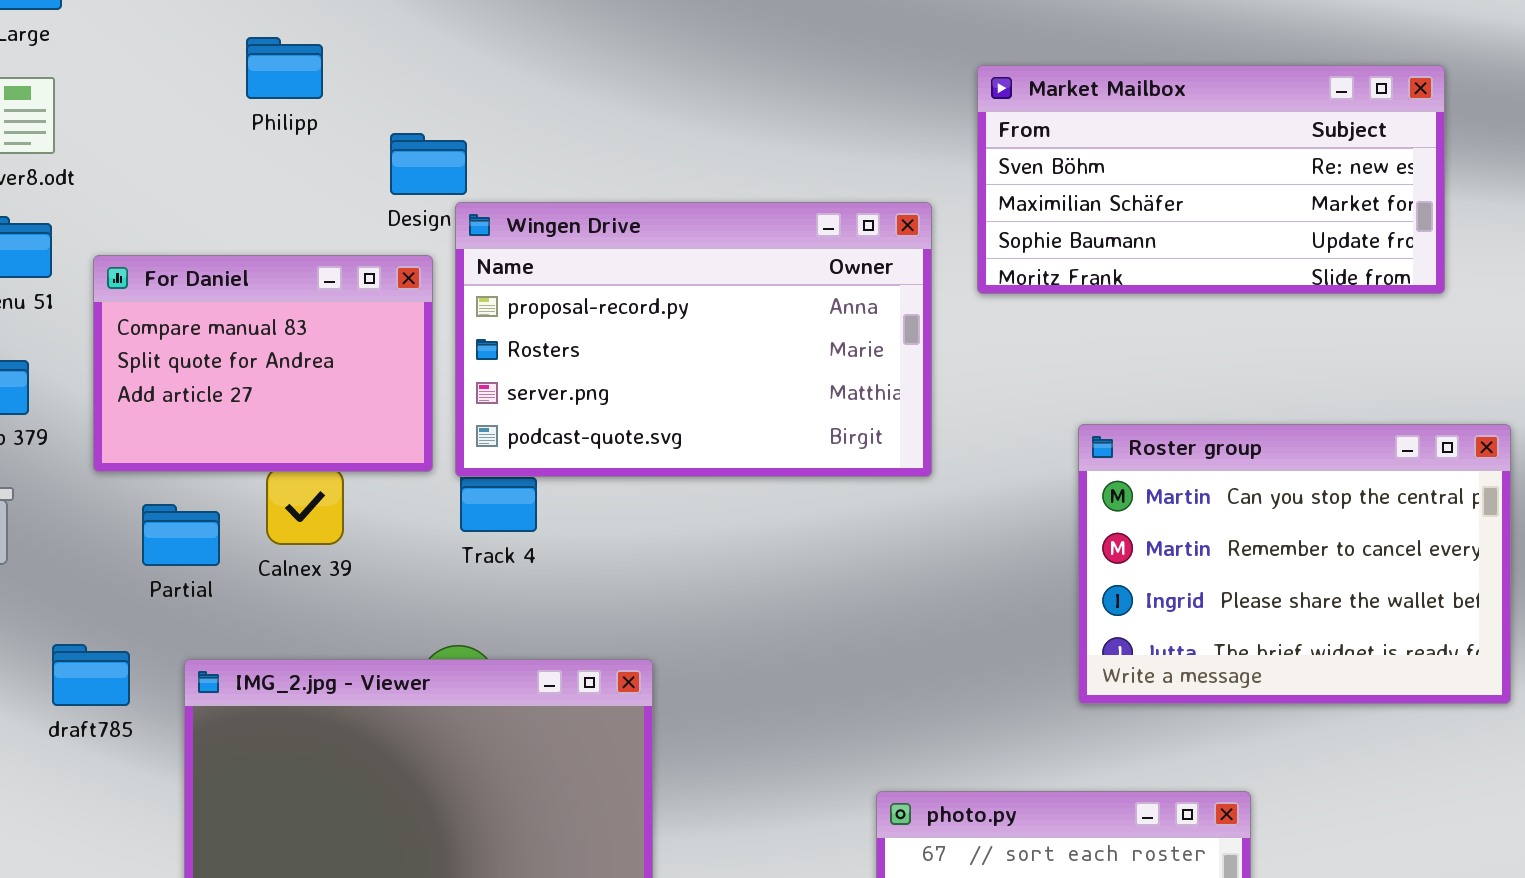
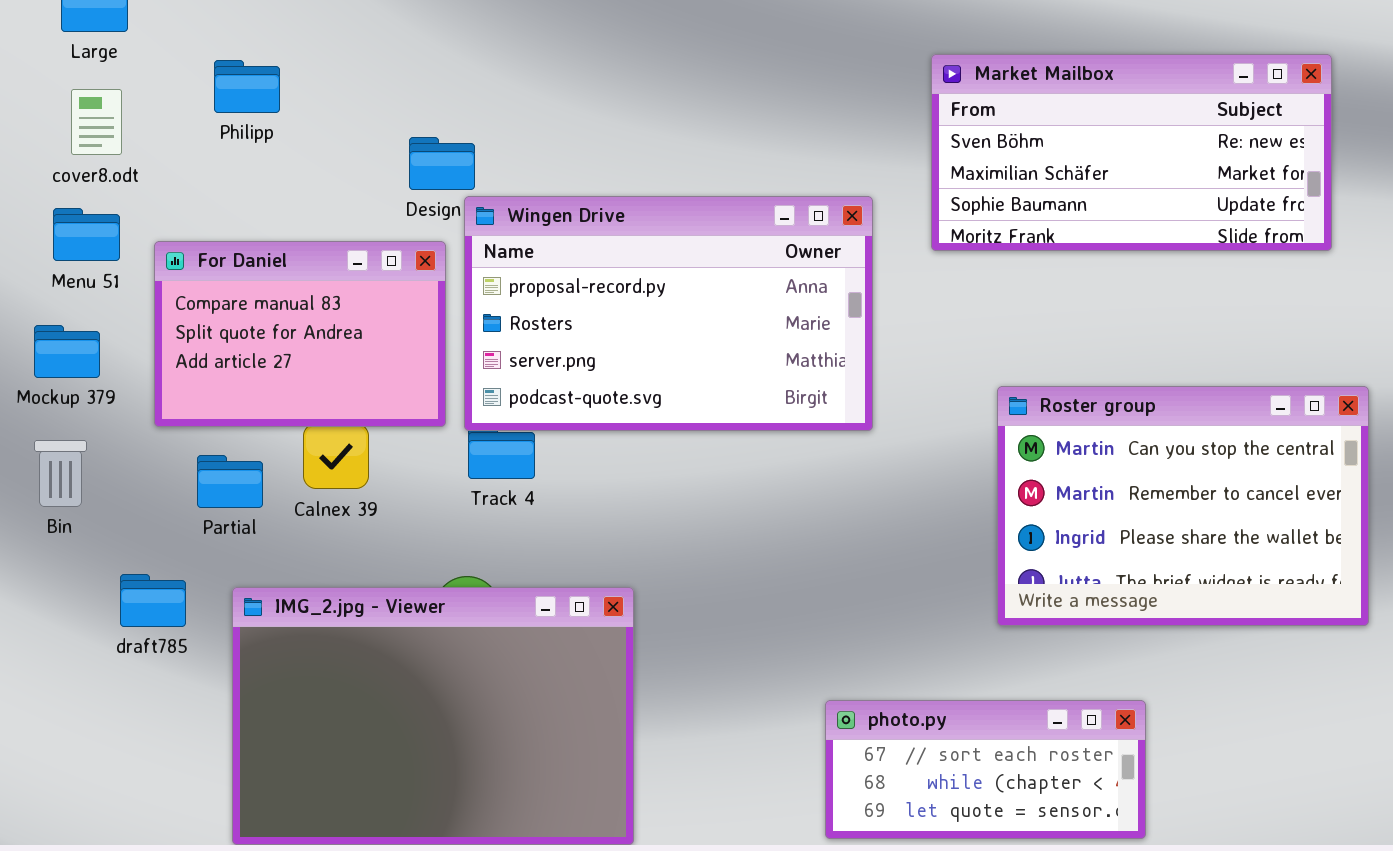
Philipp: [246,37,323,99] -> [214,60,280,113], moved
Market Mailbox: [977,65,1445,294] -> [931,54,1332,251], moved

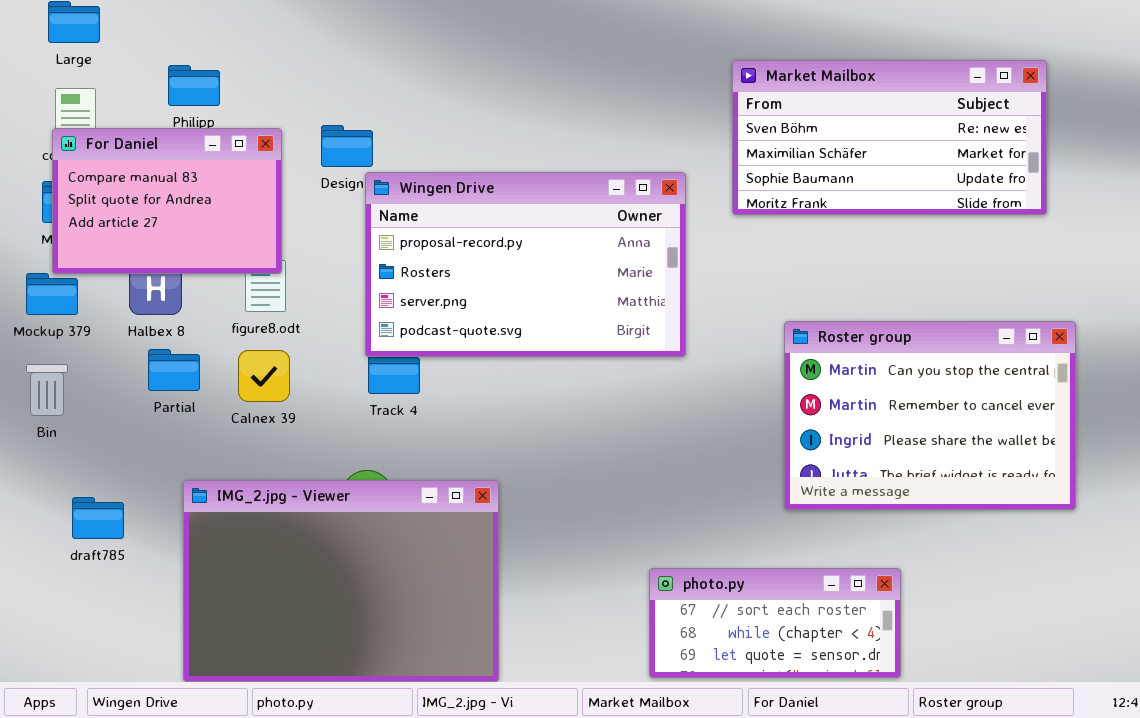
For Daniel: [154,241,446,427] -> [52,128,282,274], moved
Partial: [197,455,263,508] -> [148,349,200,391], moved
draft785: [120,574,186,627] -> [72,497,124,539], moved

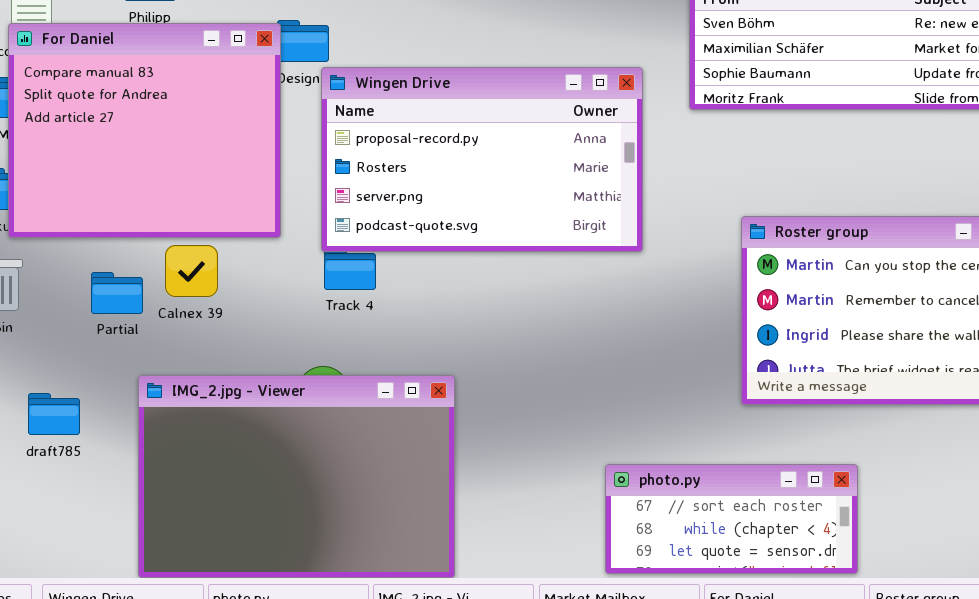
For Daniel: [52,128,282,274] -> [8,23,281,238], resized
Partial: [148,349,200,391] -> [91,272,143,314], moved
Calnex 39: [238,350,290,402] -> [165,245,218,297], moved

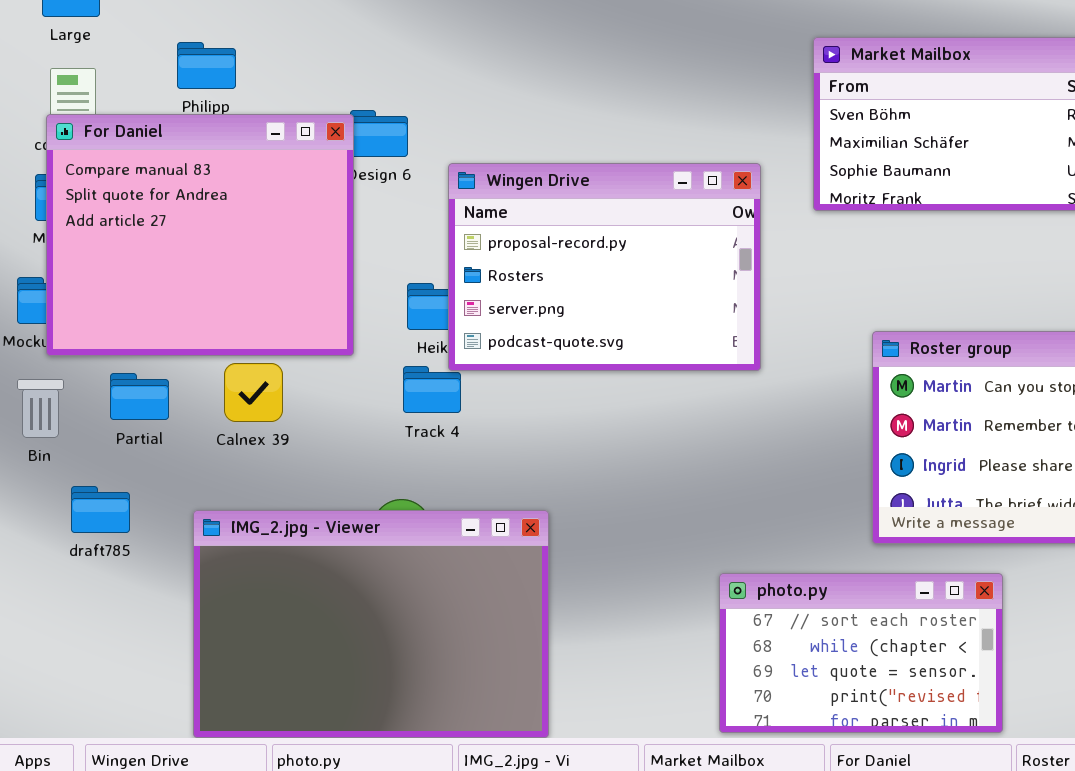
Wingen Drive: [321,67,643,252] -> [448,163,761,371], resized
Partial: [91,272,143,314] -> [110,373,169,420], moved
draft785: [28,393,80,435] -> [71,486,130,533], moved
photo.py: [605,464,858,574] -> [719,573,1003,733], resized

